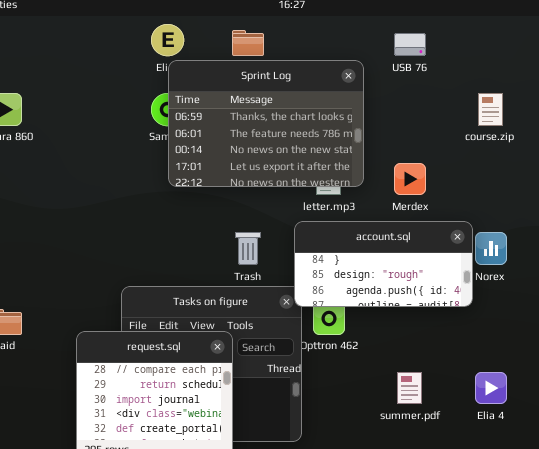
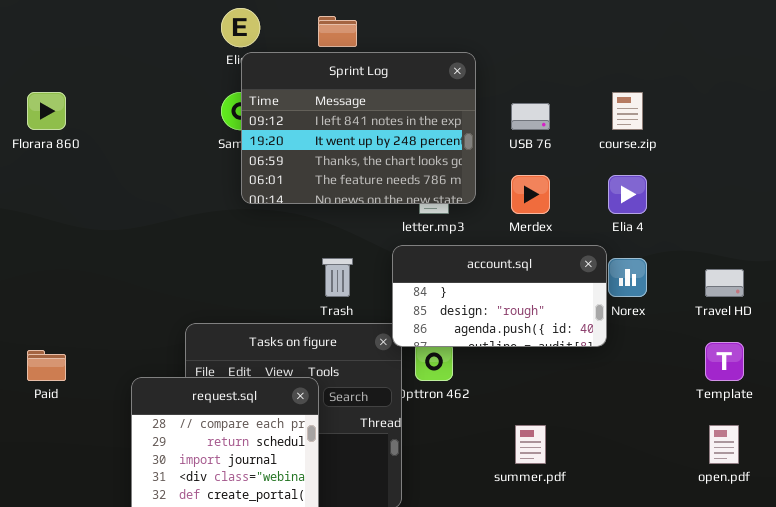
USB 76: [394,33,426,56] -> [511,103,550,130], moved
Sprint Log: [168,60,364,187] -> [241,52,476,204], scrolled up 2 rows
Elia 4: [475,372,507,404] -> [608,175,647,214], moved

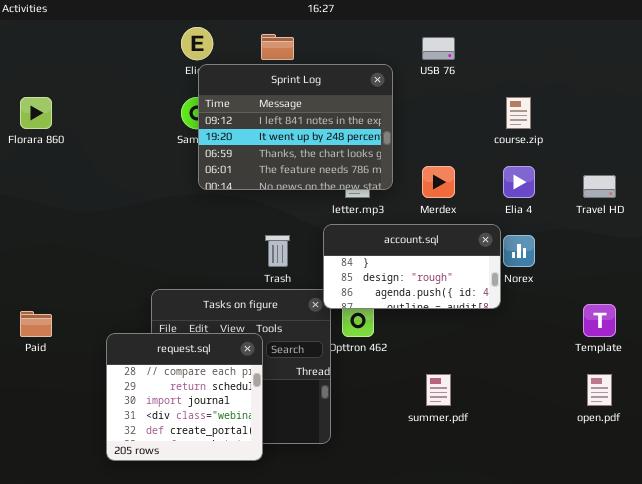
USB 76: [511,103,550,130] -> [422,37,455,60], moved
Travel HD: [705,269,744,297] -> [583,175,616,198], moved

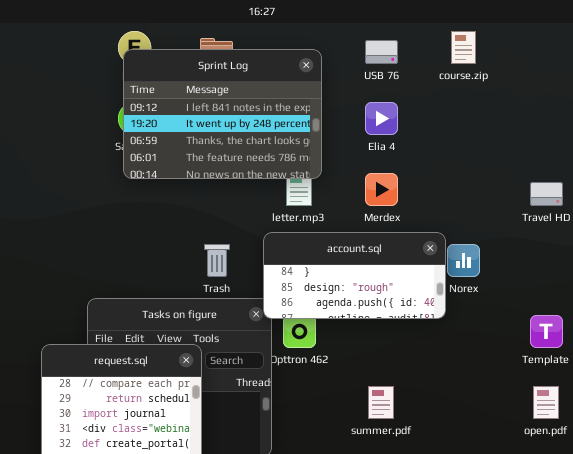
Sprint Log: [198,64,393,190] -> [123,49,322,179], moved
course.zip: [506,97,531,129] -> [451,31,476,64], moved
Elia 4: [503,166,535,198] -> [365,102,398,135], moved

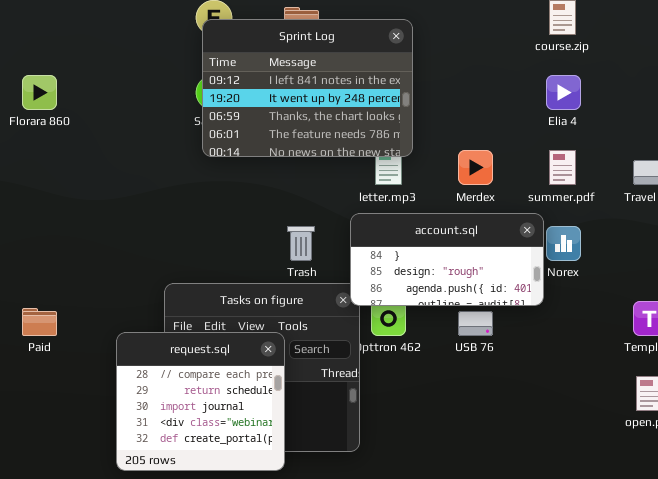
USB 76: [365,40,398,64] -> [458,311,493,336], moved
Elia 4: [365,102,398,135] -> [546,75,581,110], moved
summer.pdf: [368,386,394,419] -> [549,150,576,185], moved

